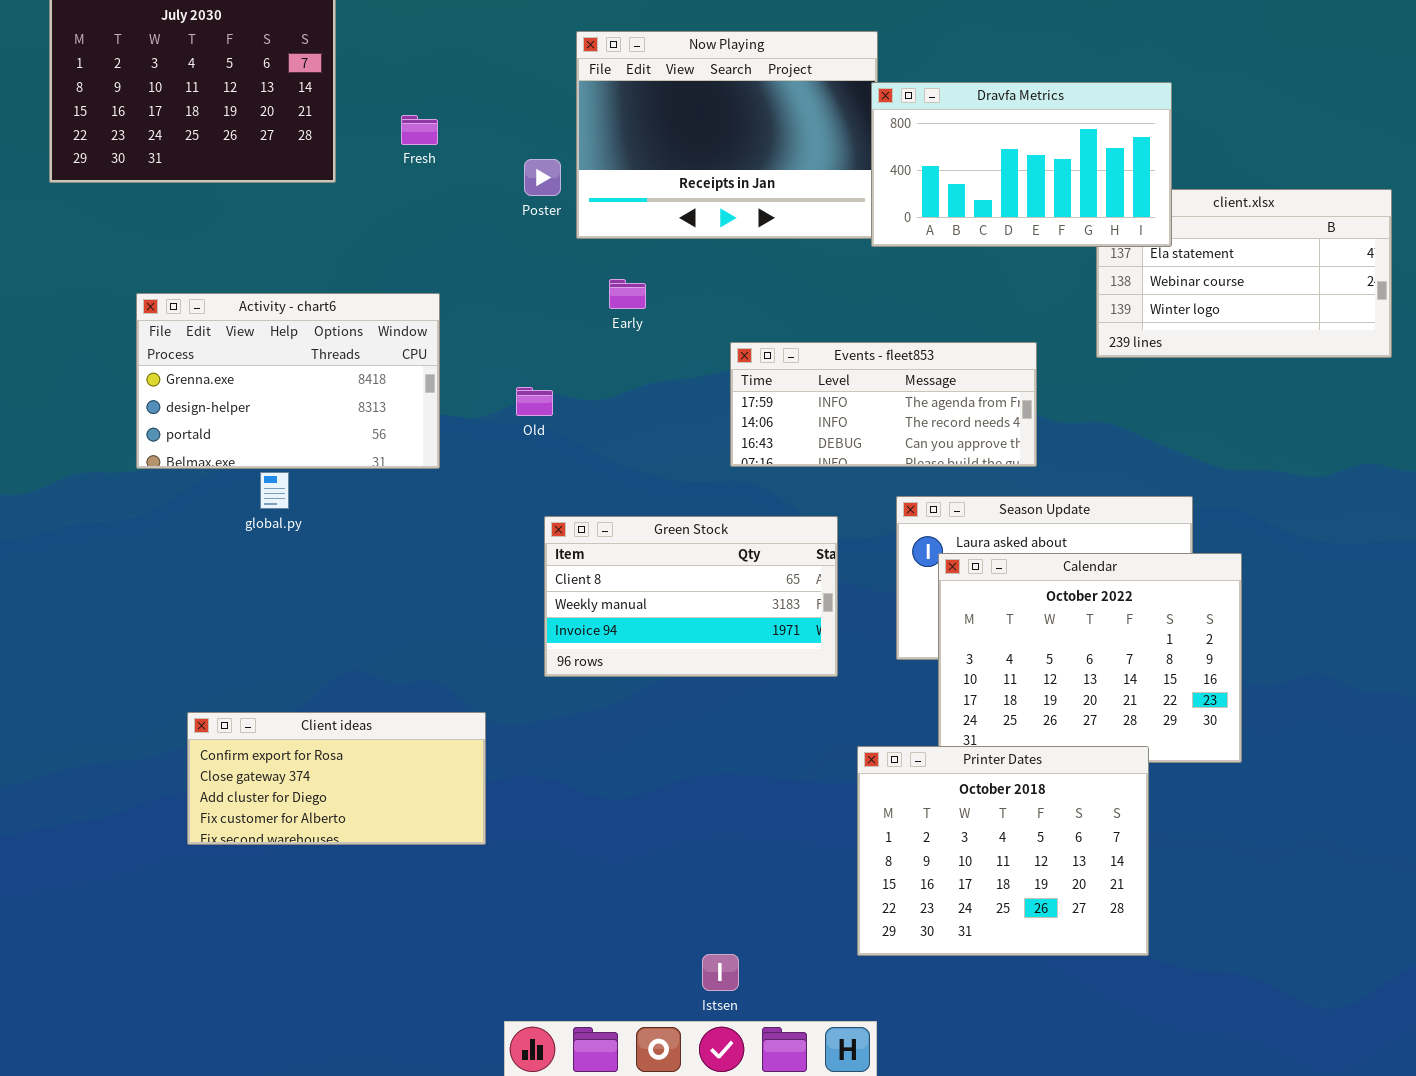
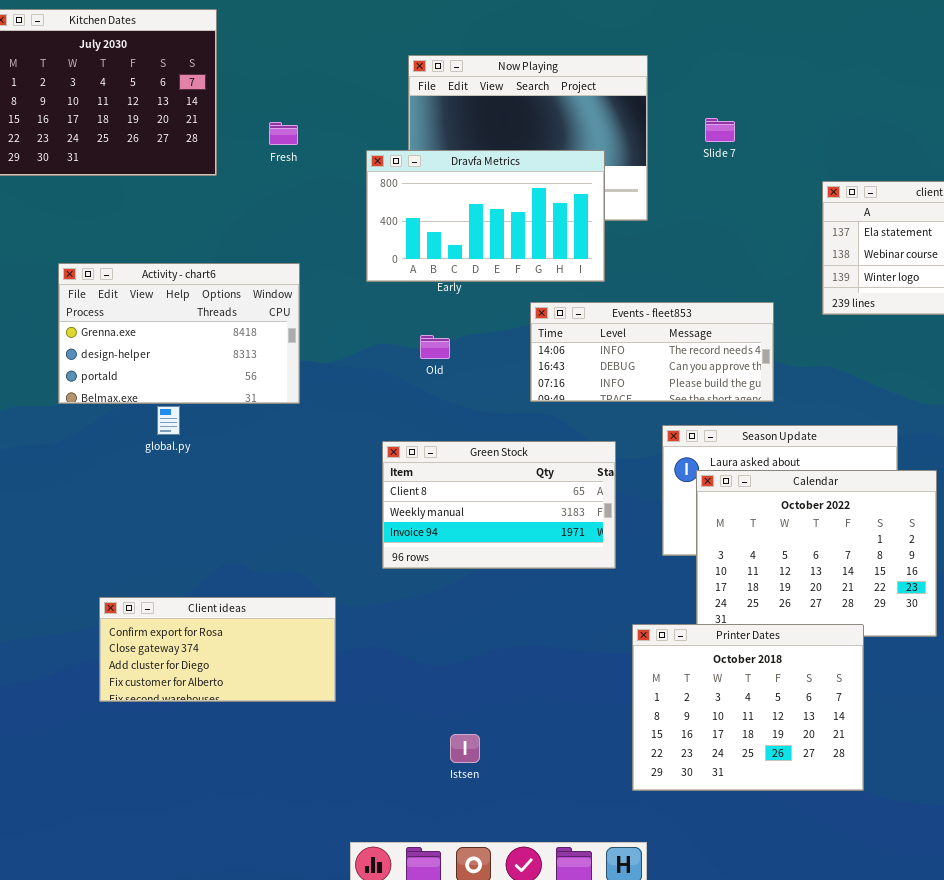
Dravfa Metrics: [871,82,1172,247] -> [366,150,605,282], moved
Events - fleet853: [730,342,1037,467] -> [530,302,774,402], scrolled down 1 row
Old: [516,387,553,416] -> [420,335,450,359], moved
Istsen: [702,954,739,991] -> [450,734,480,763], moved

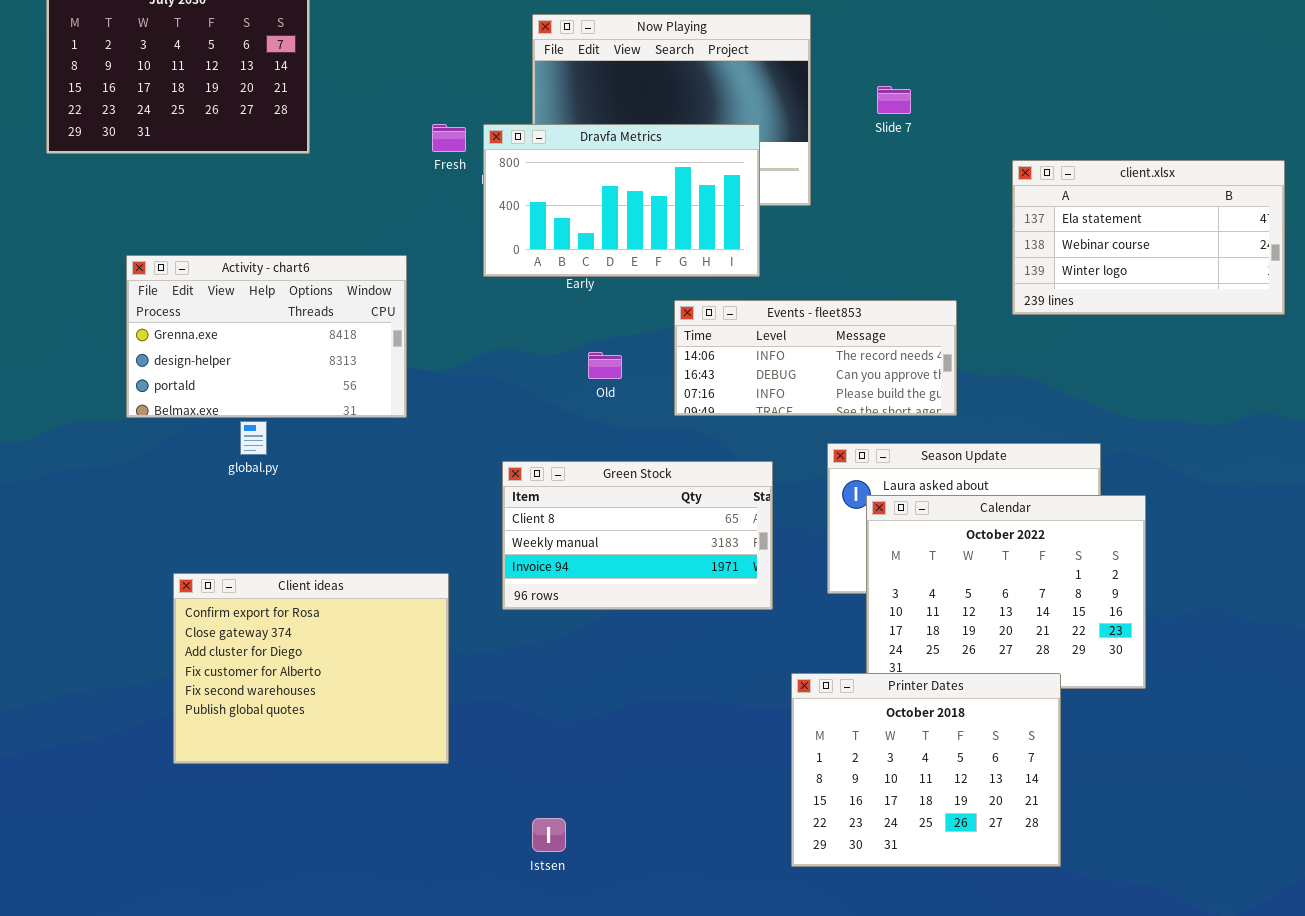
Fresh: [269,122,298,145] -> [432,124,466,152], moved
Old: [420,335,450,359] -> [588,352,622,379], moved
Client ideas: [99,597,336,702] -> [173,573,449,764], resized
Istsen: [450,734,480,763] -> [532,818,566,852], moved

